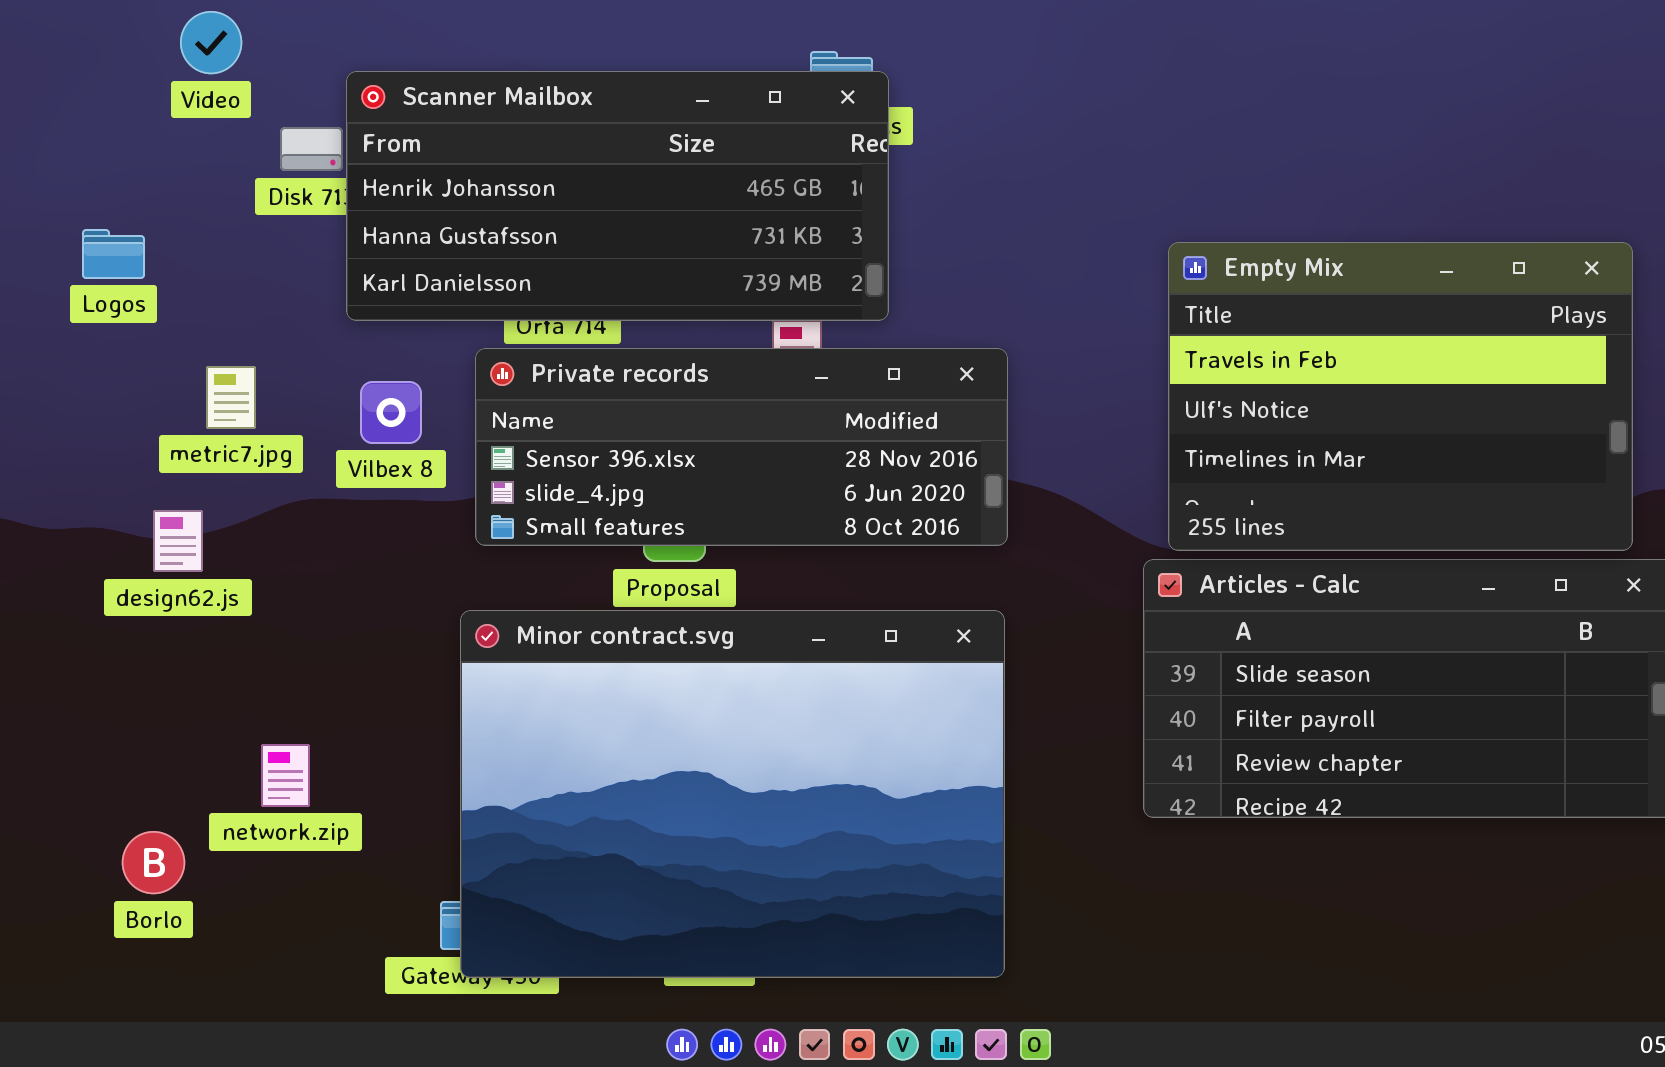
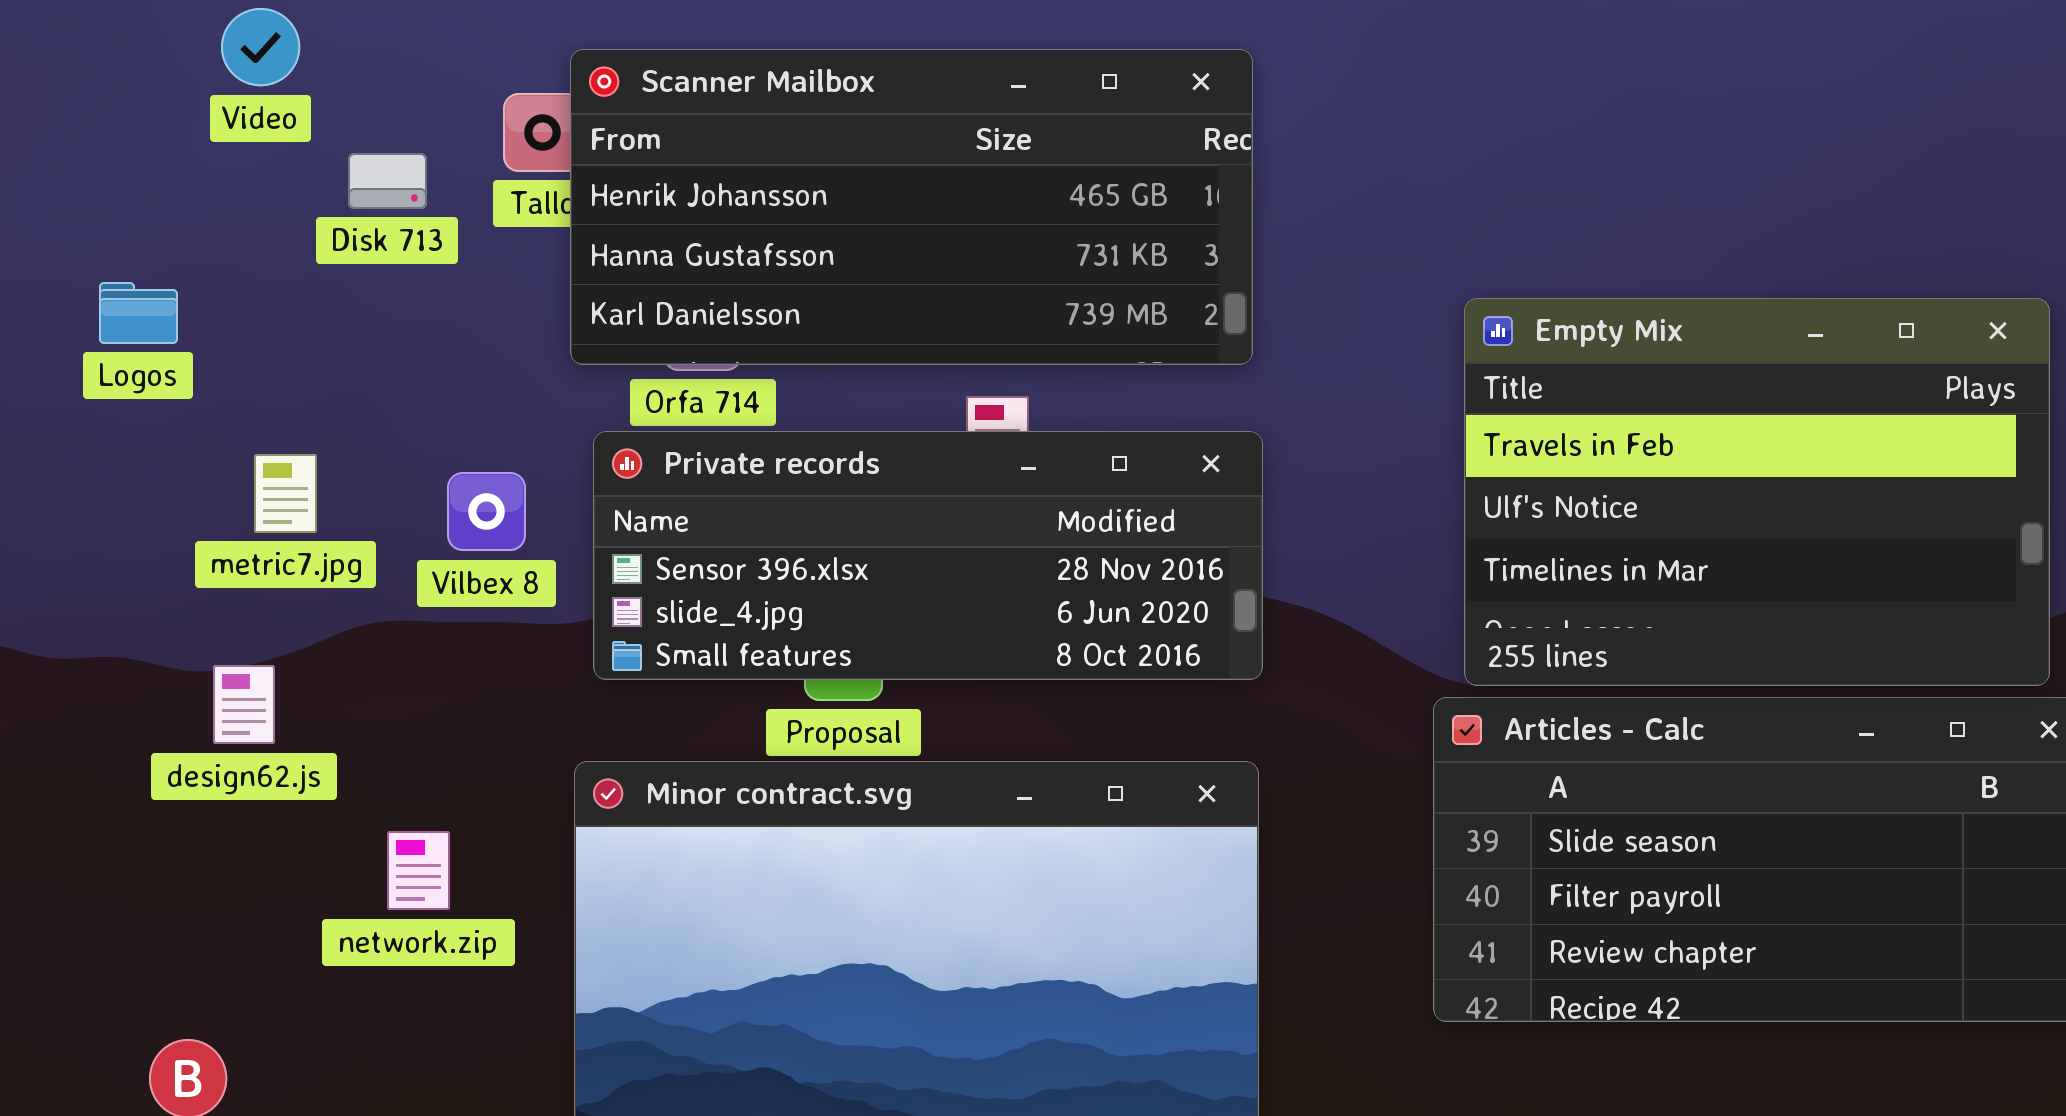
Scanner Mailbox: [346,71,889,321] -> [570,49,1253,365], moved
design62.js: [153,510,203,572] -> [213,665,275,744], moved
network.zip: [261,744,310,807] -> [387,831,450,910], moved

